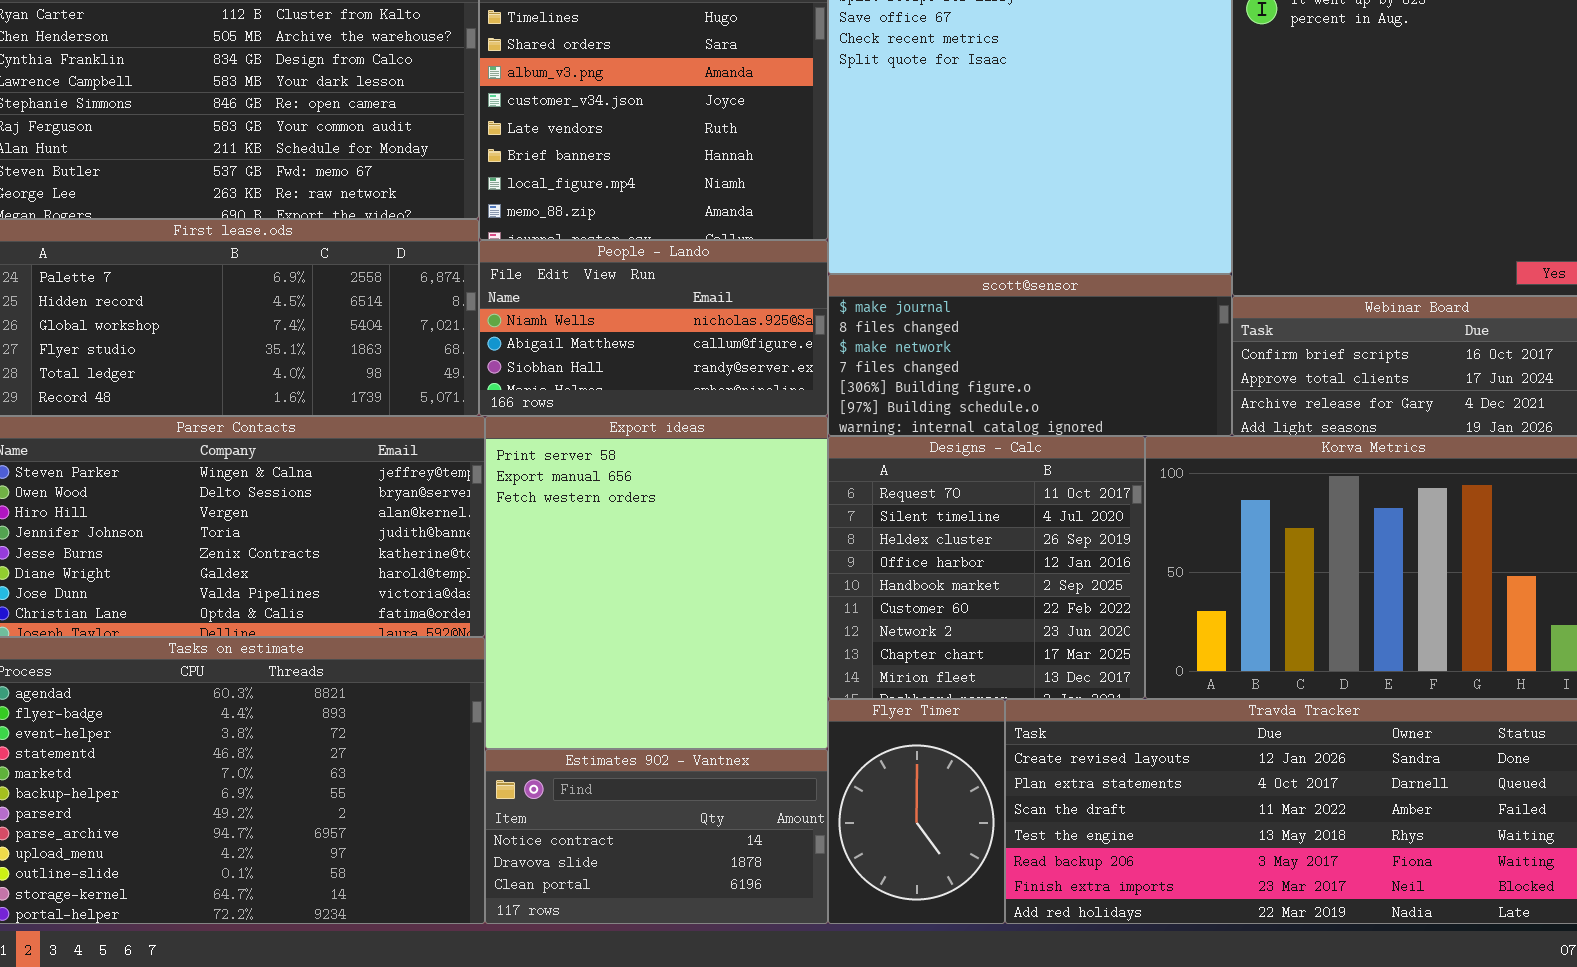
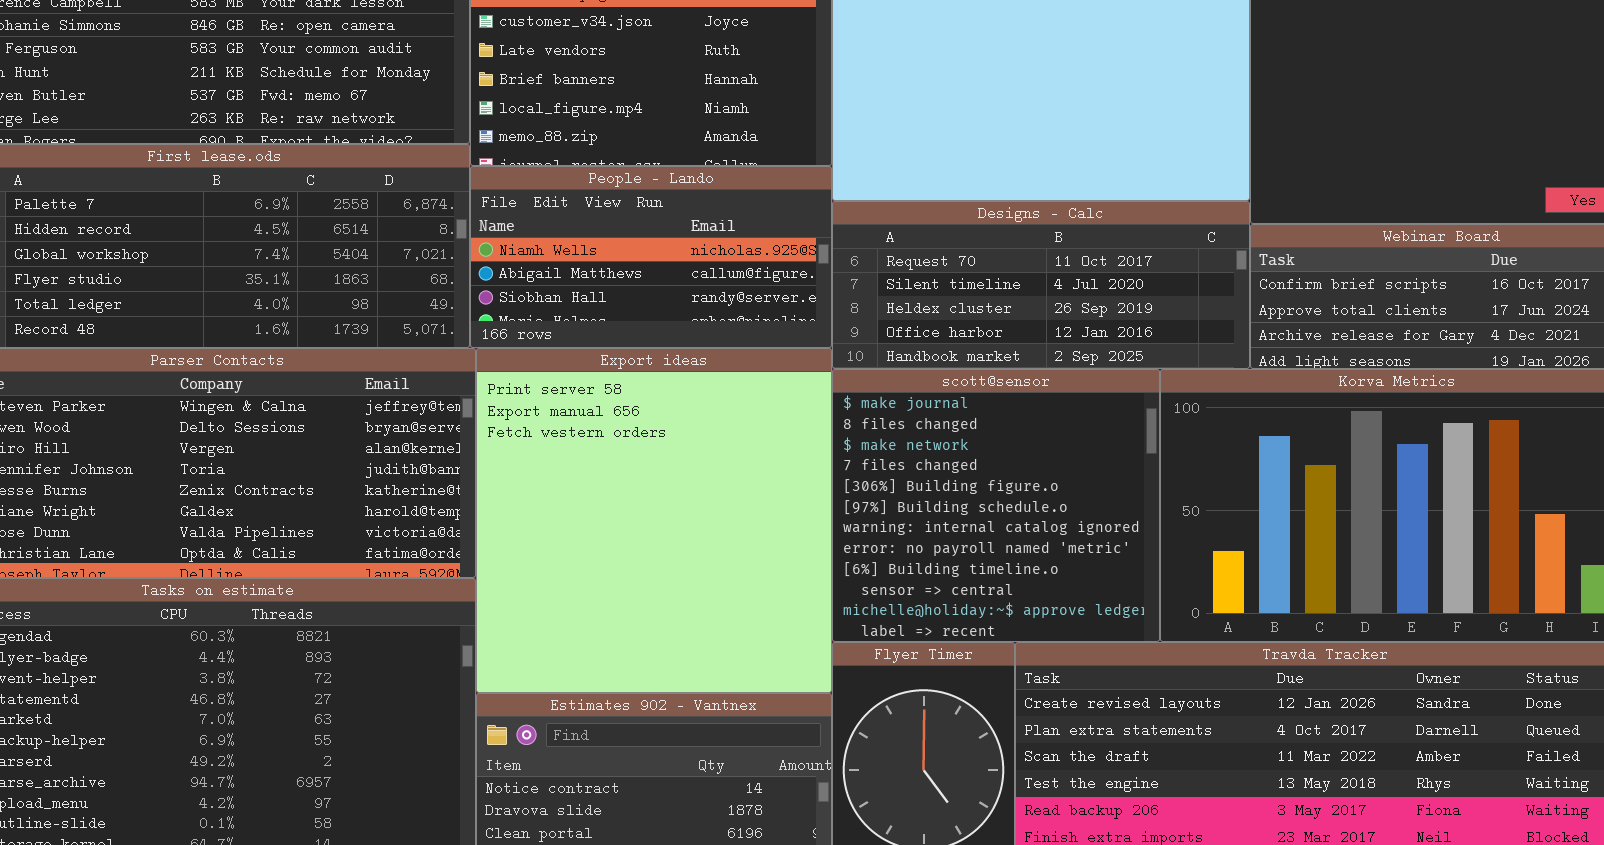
scott@sensor: [828,274,1232,436] -> [832,369,1160,642], moved, resized
Designs - Calc: [828,436,1145,699] -> [832,201,1250,369], moved, resized

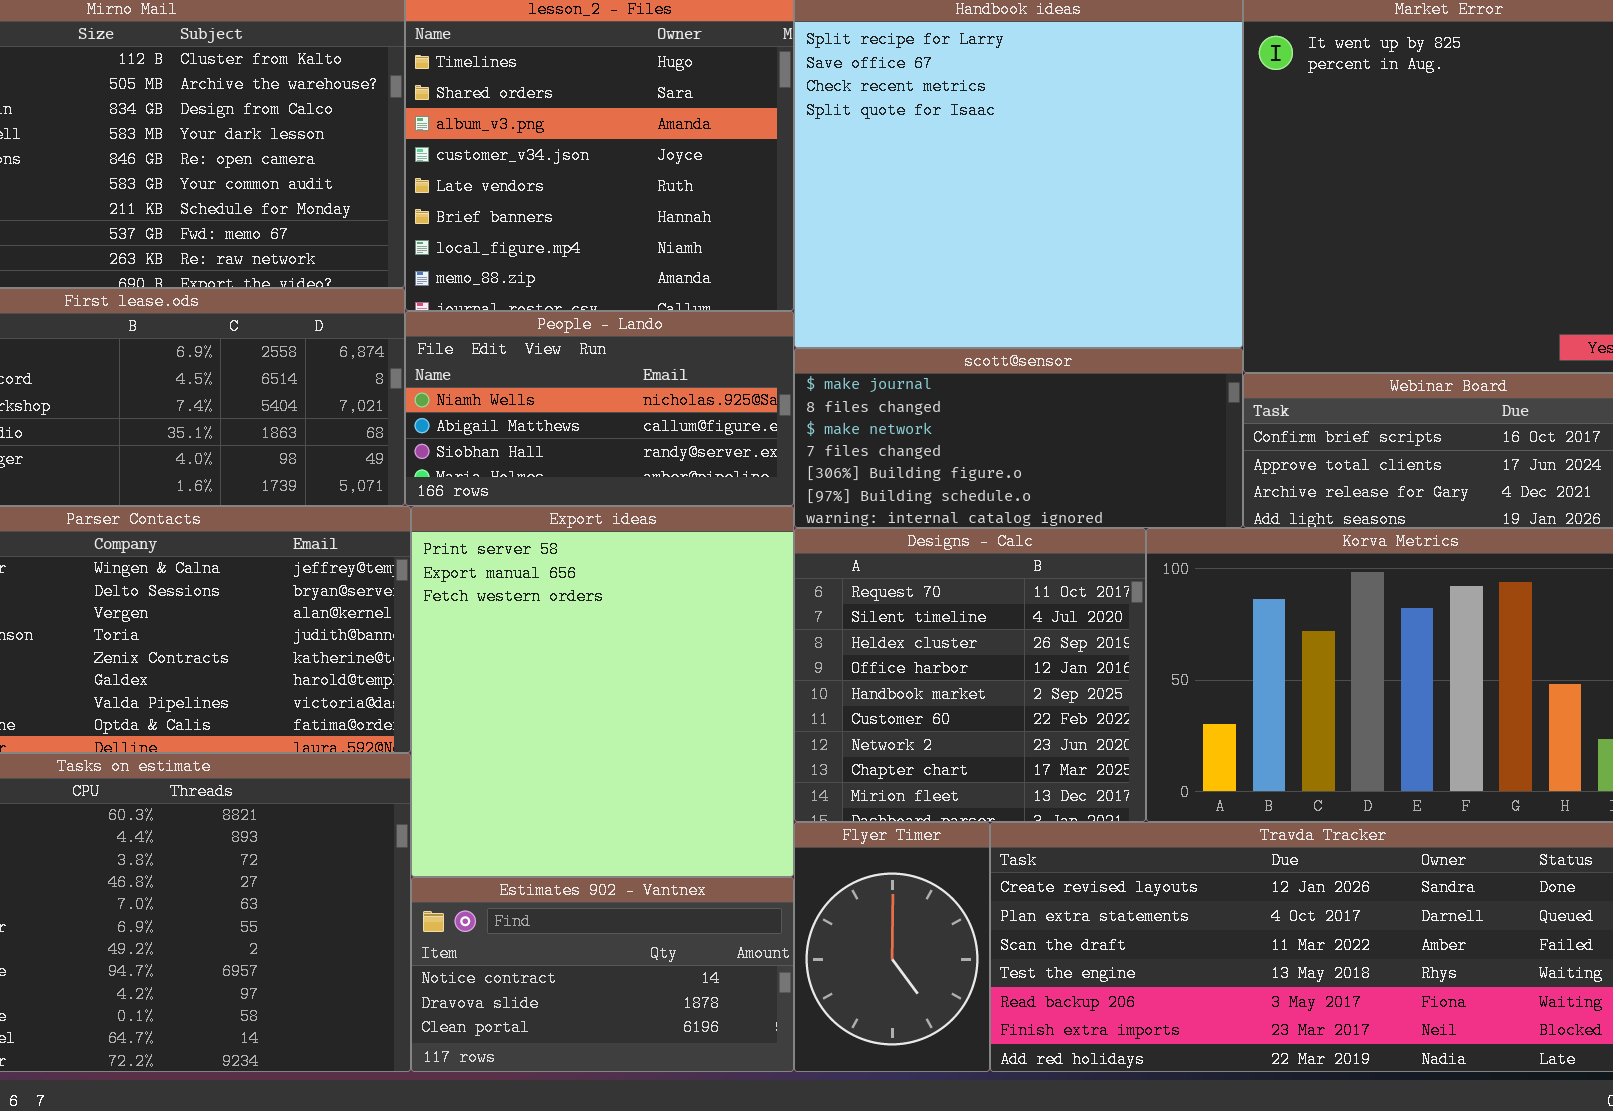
Designs - Calc: [832,201,1250,369] -> [794,528,1146,822], moved, resized
scott@sensor: [832,369,1160,642] -> [794,348,1243,528], moved, resized

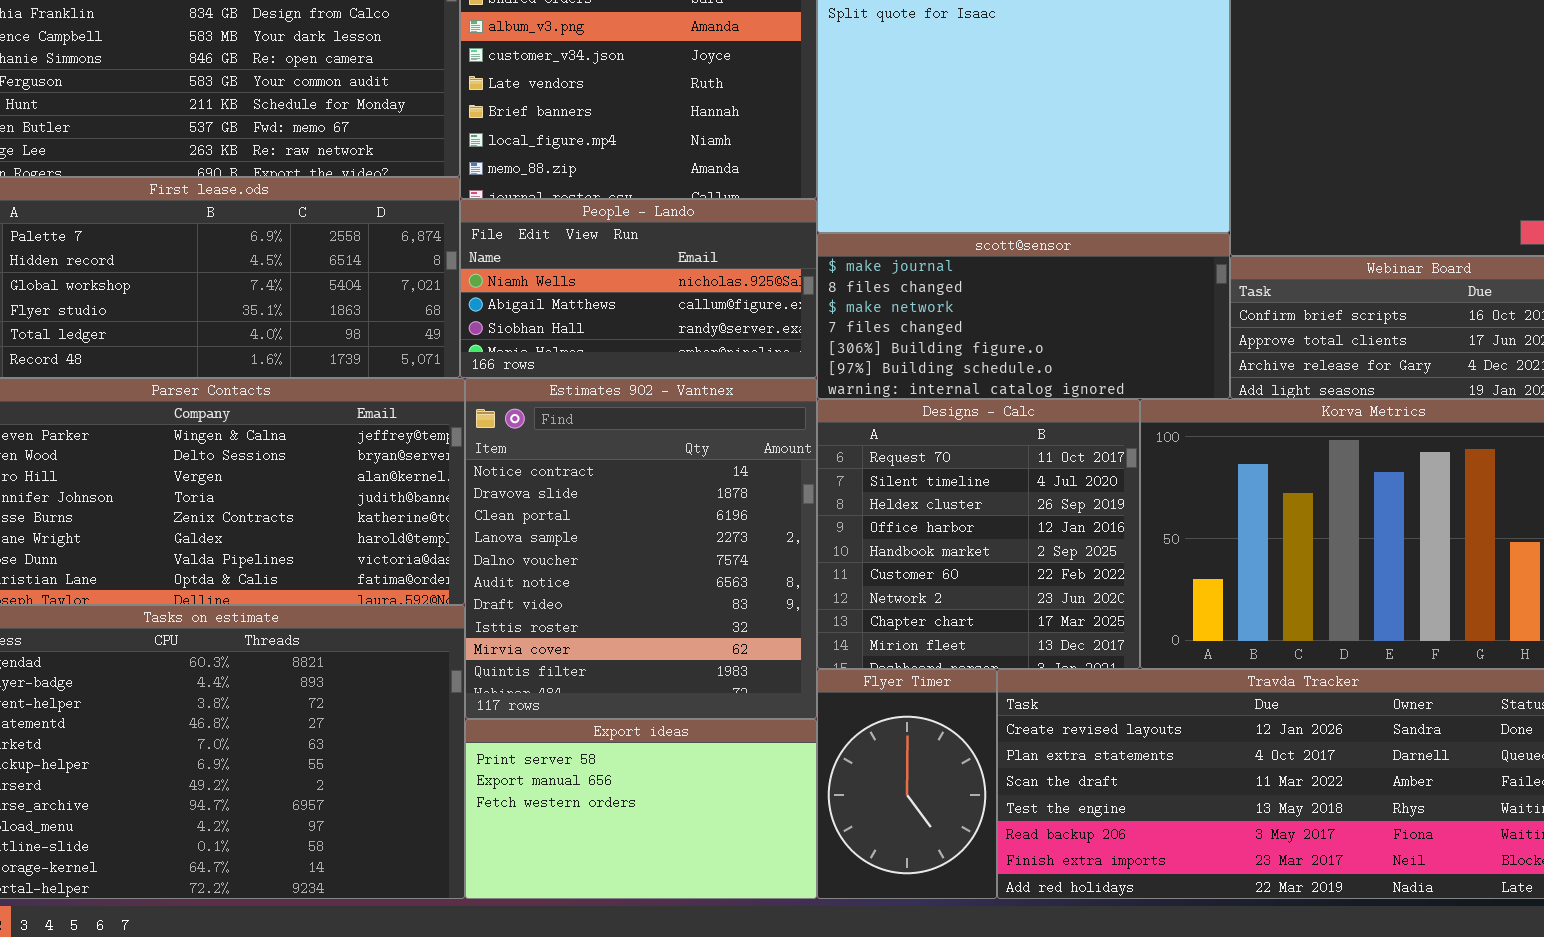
Export ideas: [411,506,794,877] -> [465,719,817,899], moved, resized
Estimates 902 - Vantnex: [411,877,794,1072] -> [465,378,817,719], moved, resized

